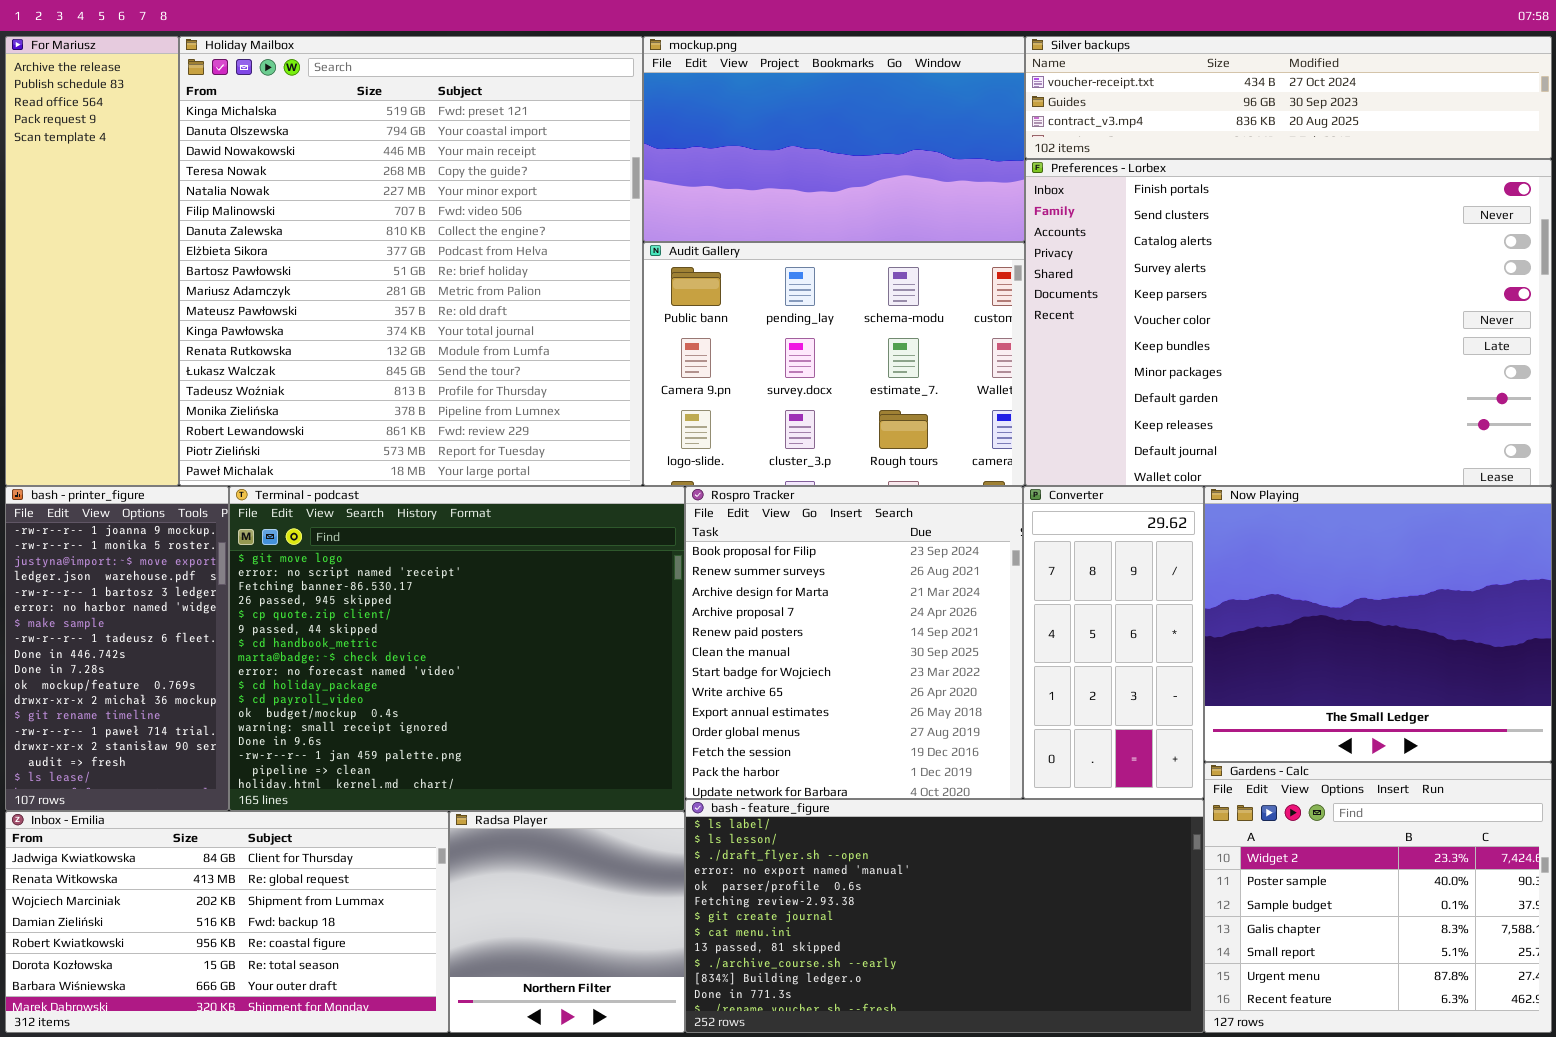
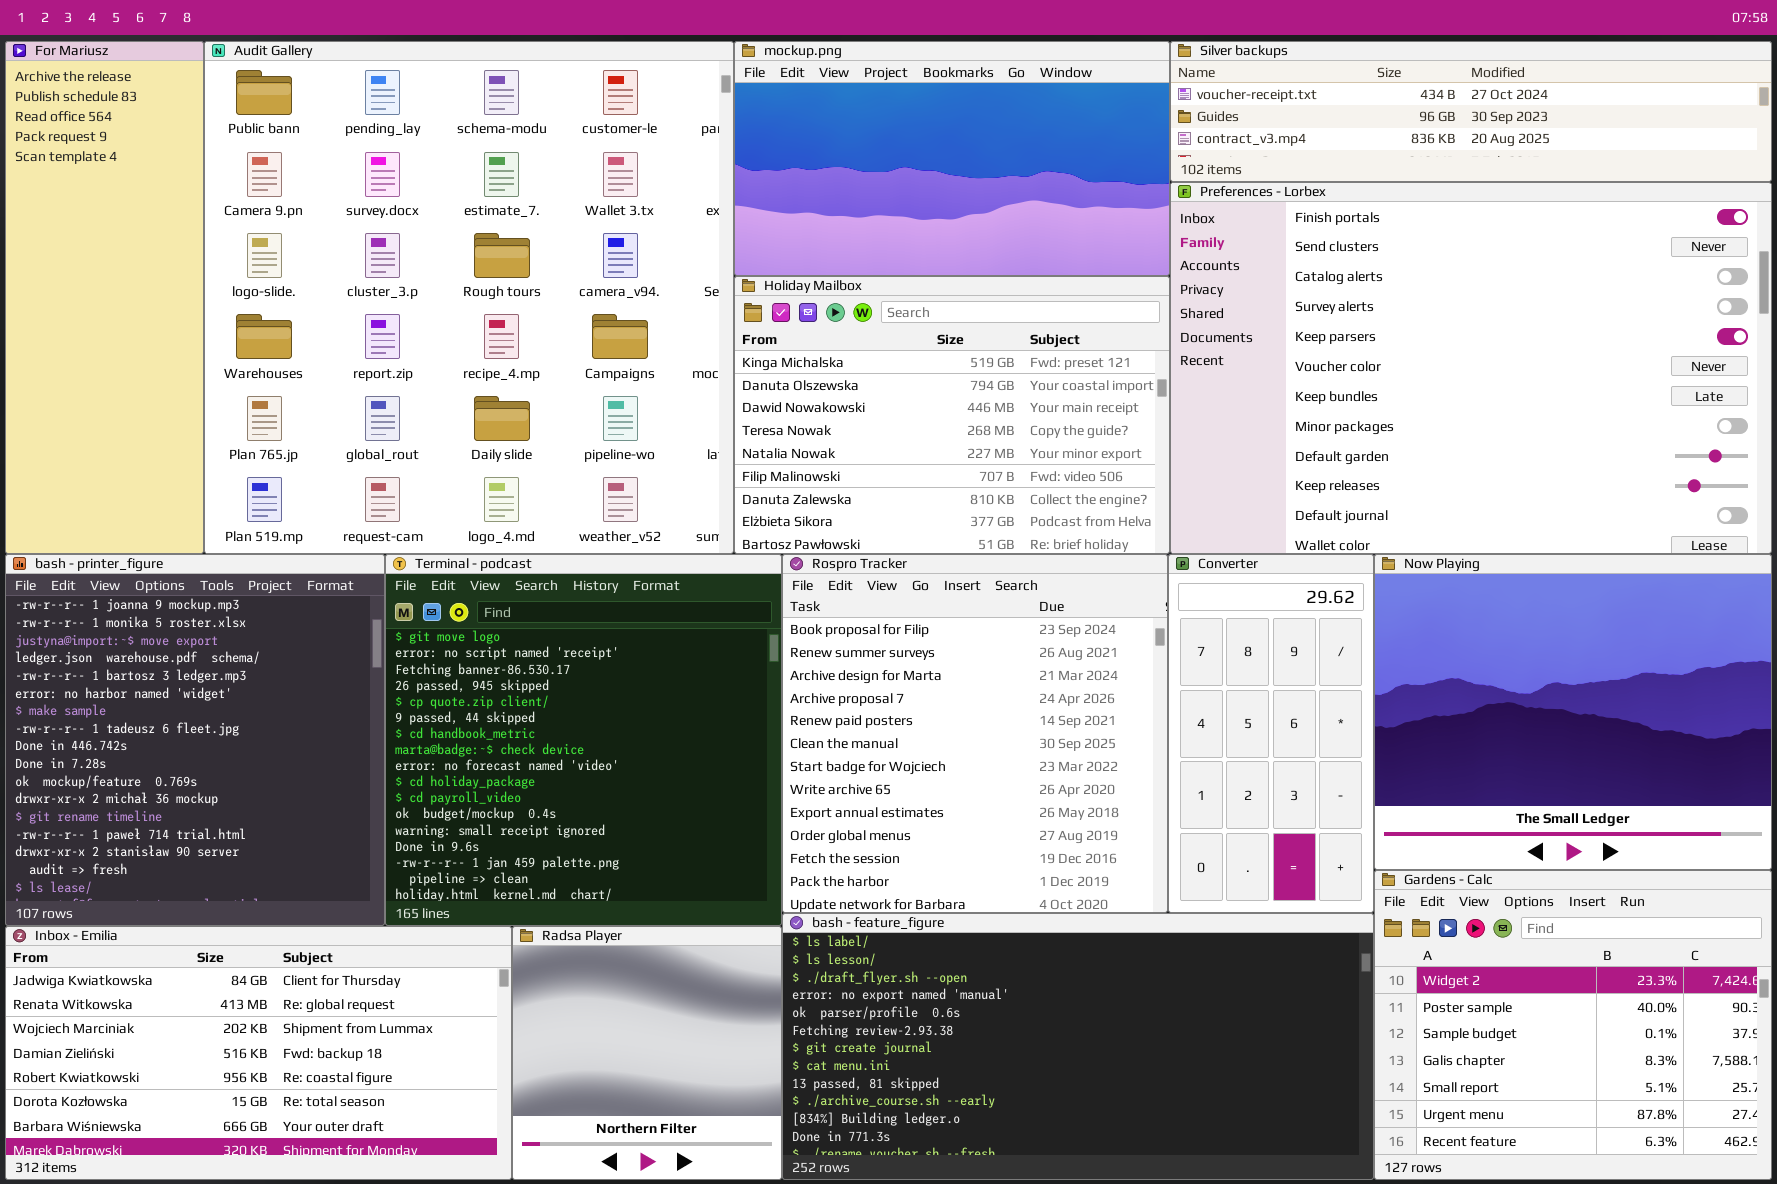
Holiday Mailbox: [179,36,643,486] -> [734,276,1170,554], moved, resized
Audit Gallery: [643,242,1025,486] -> [204,41,734,554], moved, resized
bash - printer_figure: [5,486,229,811] -> [5,554,385,926], resized
Terminal - podcast: [229,486,685,811] -> [385,554,782,926], resized

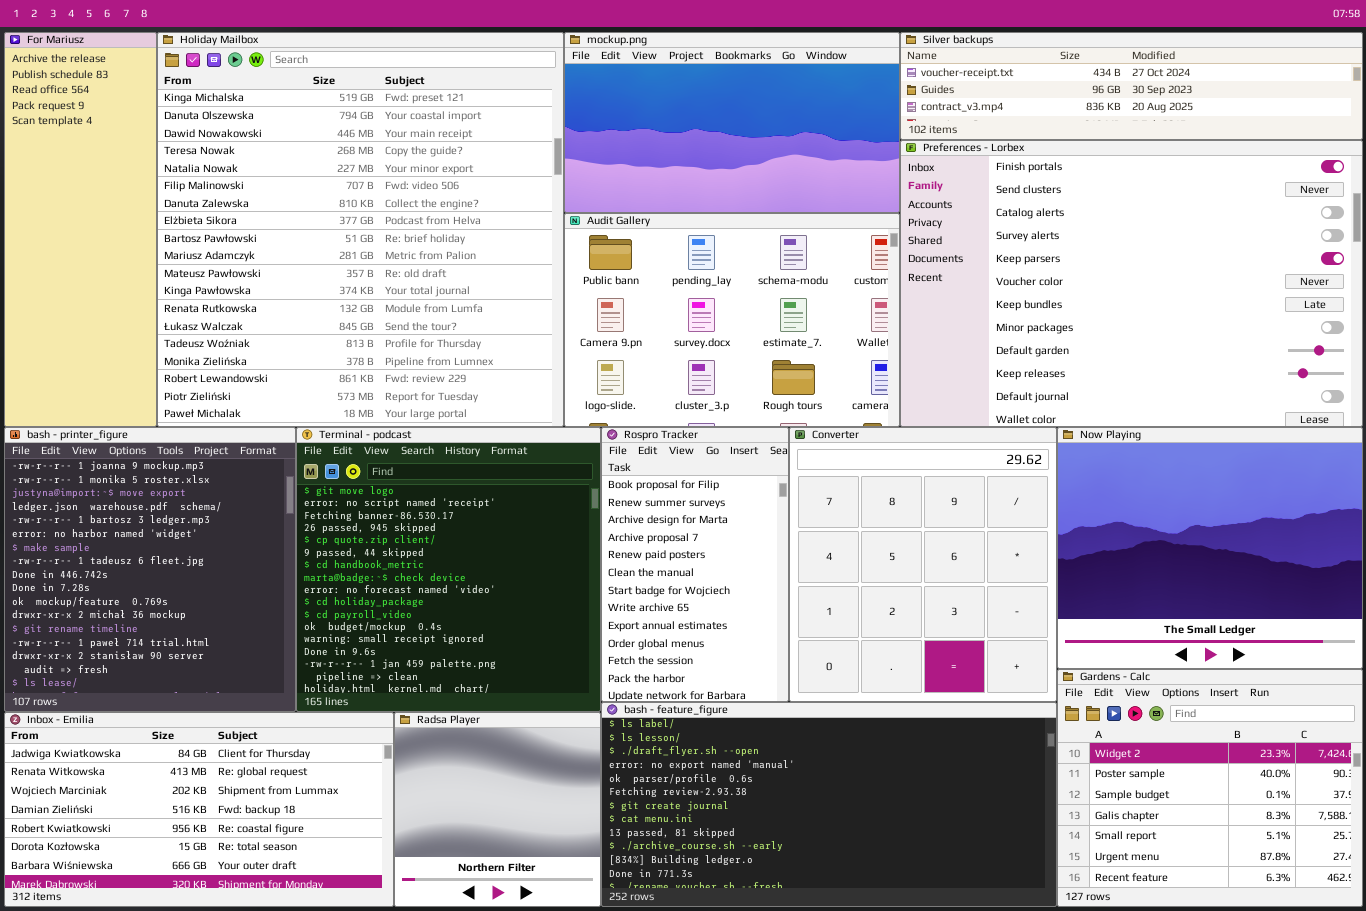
Audit Gallery: [204,41,734,554] -> [564,213,900,427], moved, resized
Holiday Mailbox: [734,276,1170,554] -> [157,32,564,427], moved, resized
Rospro Tracker: [782,554,1168,913] -> [601,427,789,702], resized
Converter: [1168,554,1374,913] -> [789,427,1057,702], resized

